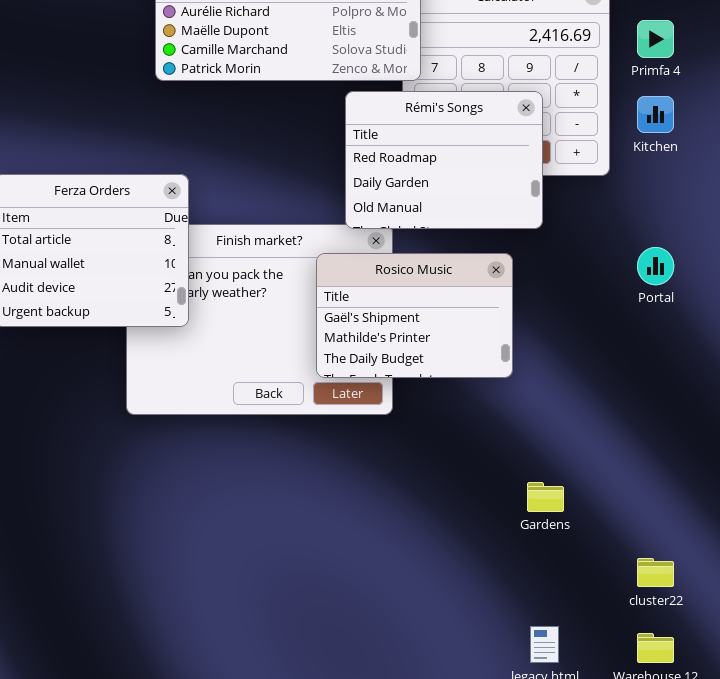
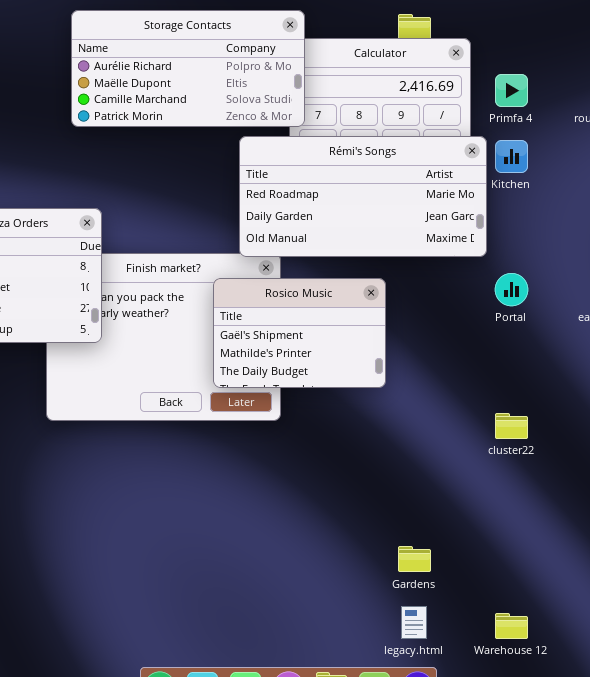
Rémi's Songs: [345,91,543,229] -> [239,136,487,257], resized
Gardens: [527,482,564,512] -> [398,546,431,572], moved
cluster22: [637,558,674,587] -> [495,413,528,439], moved

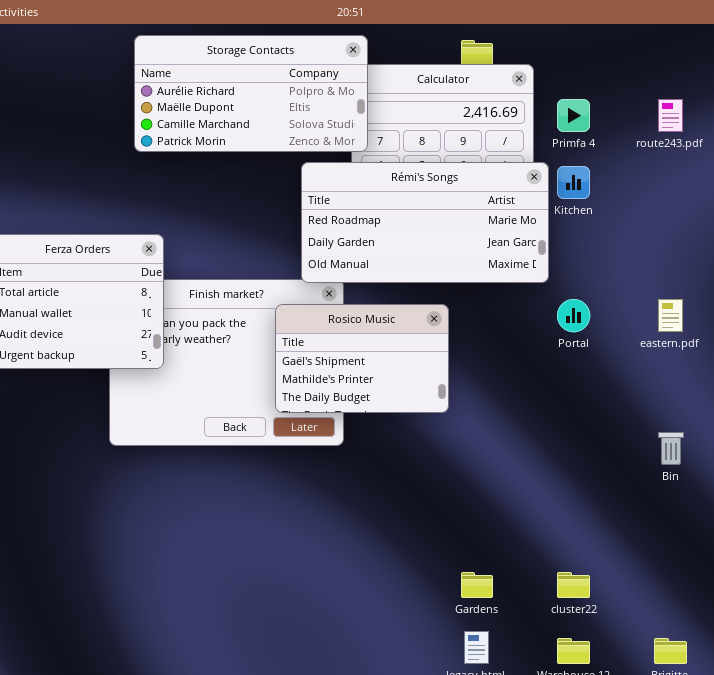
cluster22: [495,413,528,439] -> [557,572,590,598], moved

